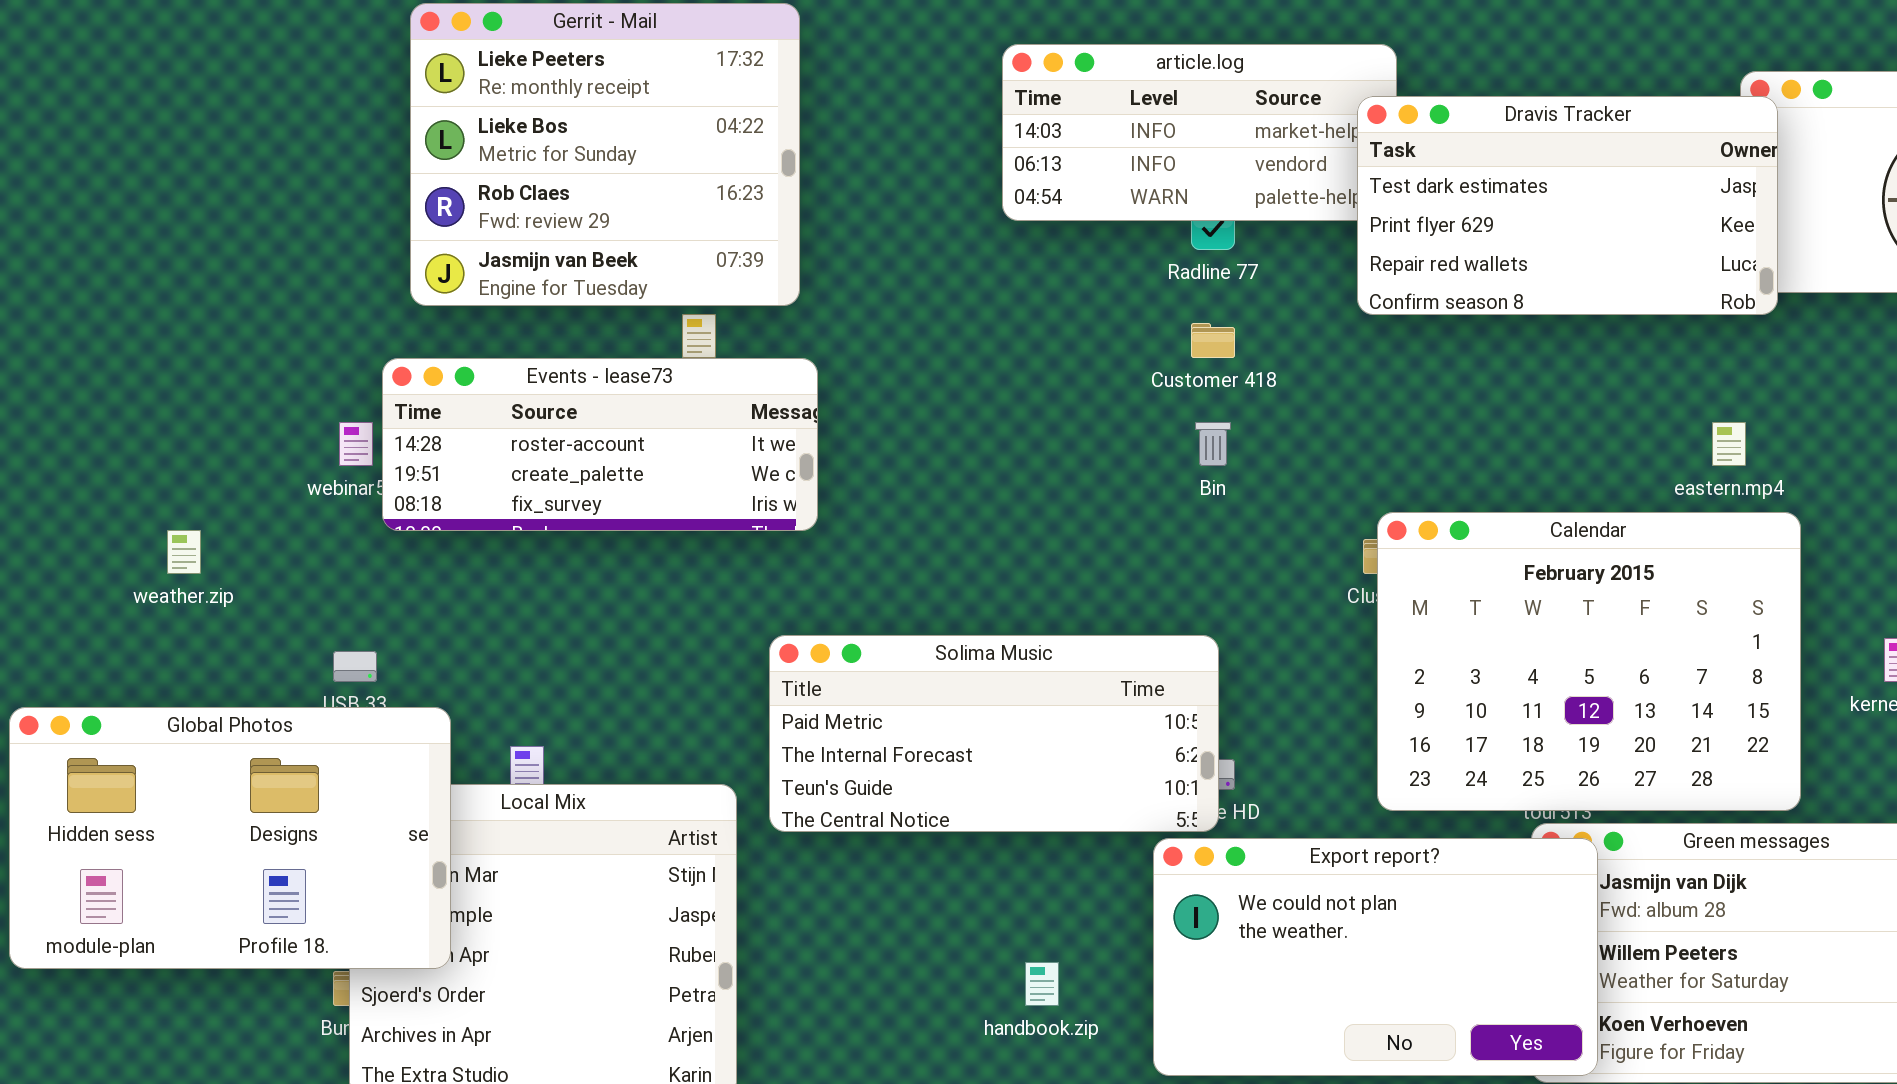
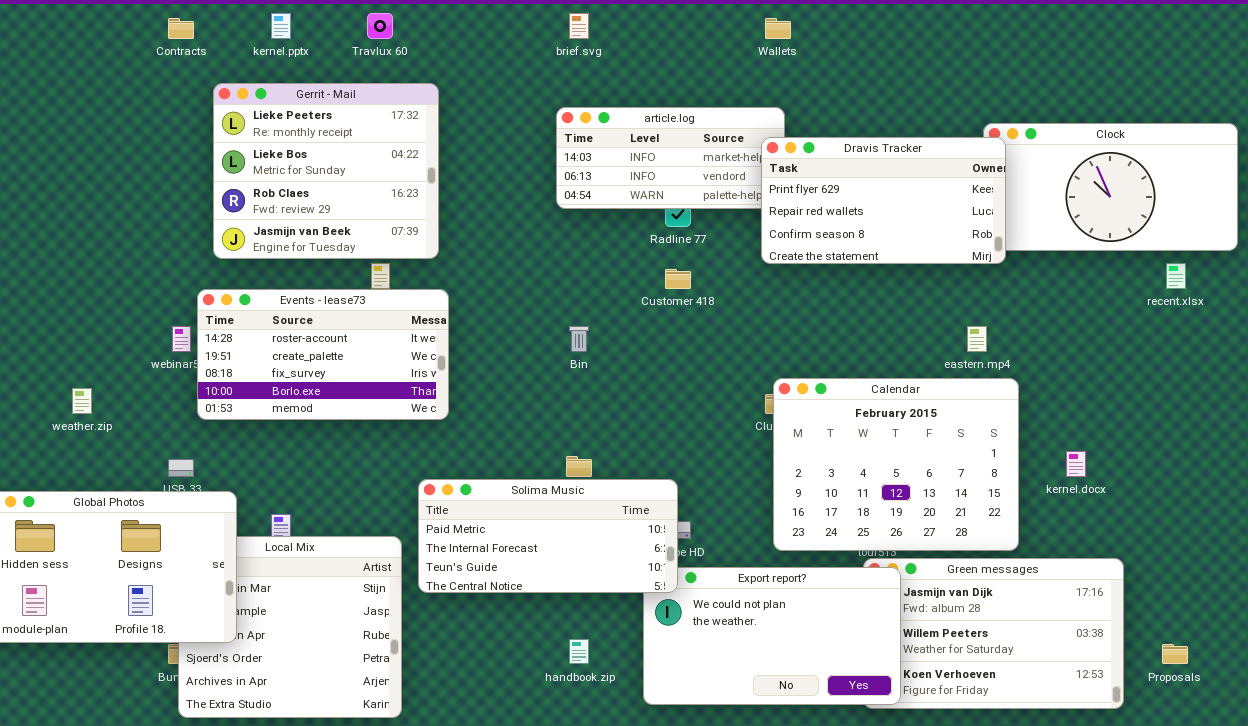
Dravis Tracker: [1357,96,1778,315] -> [761,137,1006,264], scrolled down 1 row
Events - lease73: [382,358,818,531] -> [197,289,449,420], resized
Bin: [1195,422,1231,466] -> [569,326,589,352], moved
Solima Music: [769,635,1219,832] -> [418,479,678,593], moved

